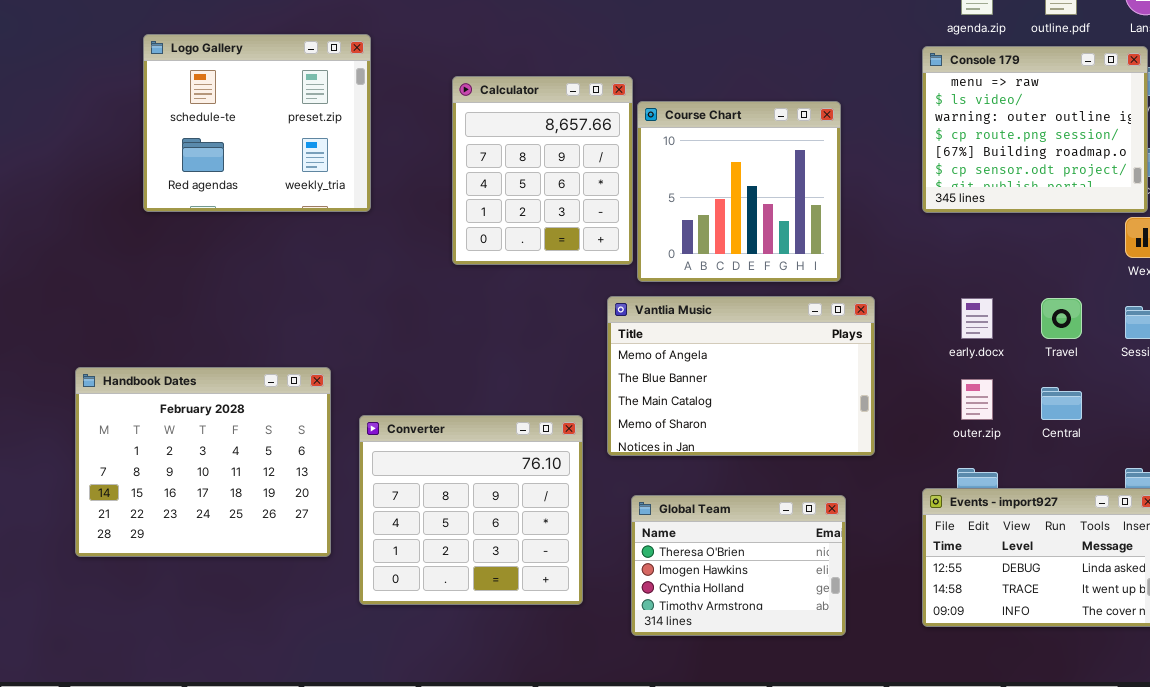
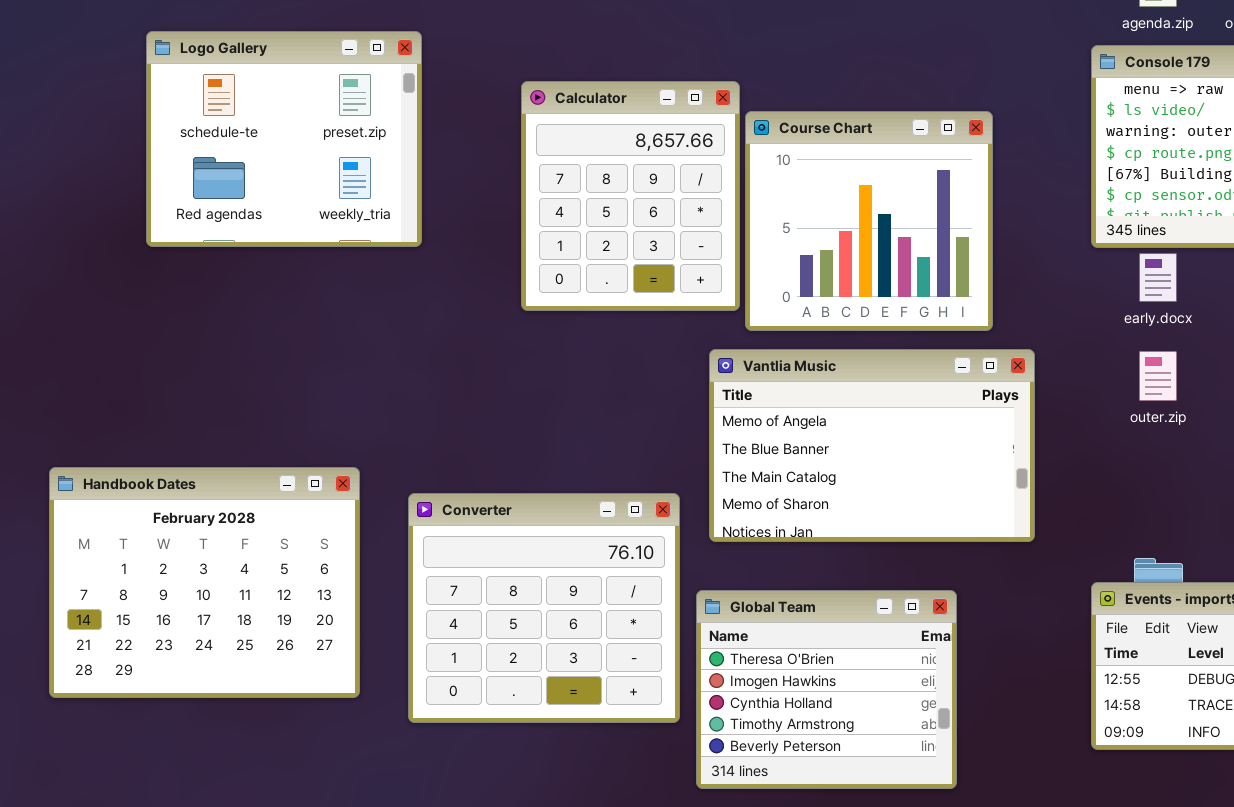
early.docx: [961,298,993,339] -> [1139,253,1177,302], moved
Handbook Dates: [75,367,331,557] -> [49,467,360,698], moved
outer.zip: [961,379,993,420] -> [1139,351,1177,401], moved
Global Team: [631,495,846,636] -> [696,590,957,789], moved, resized

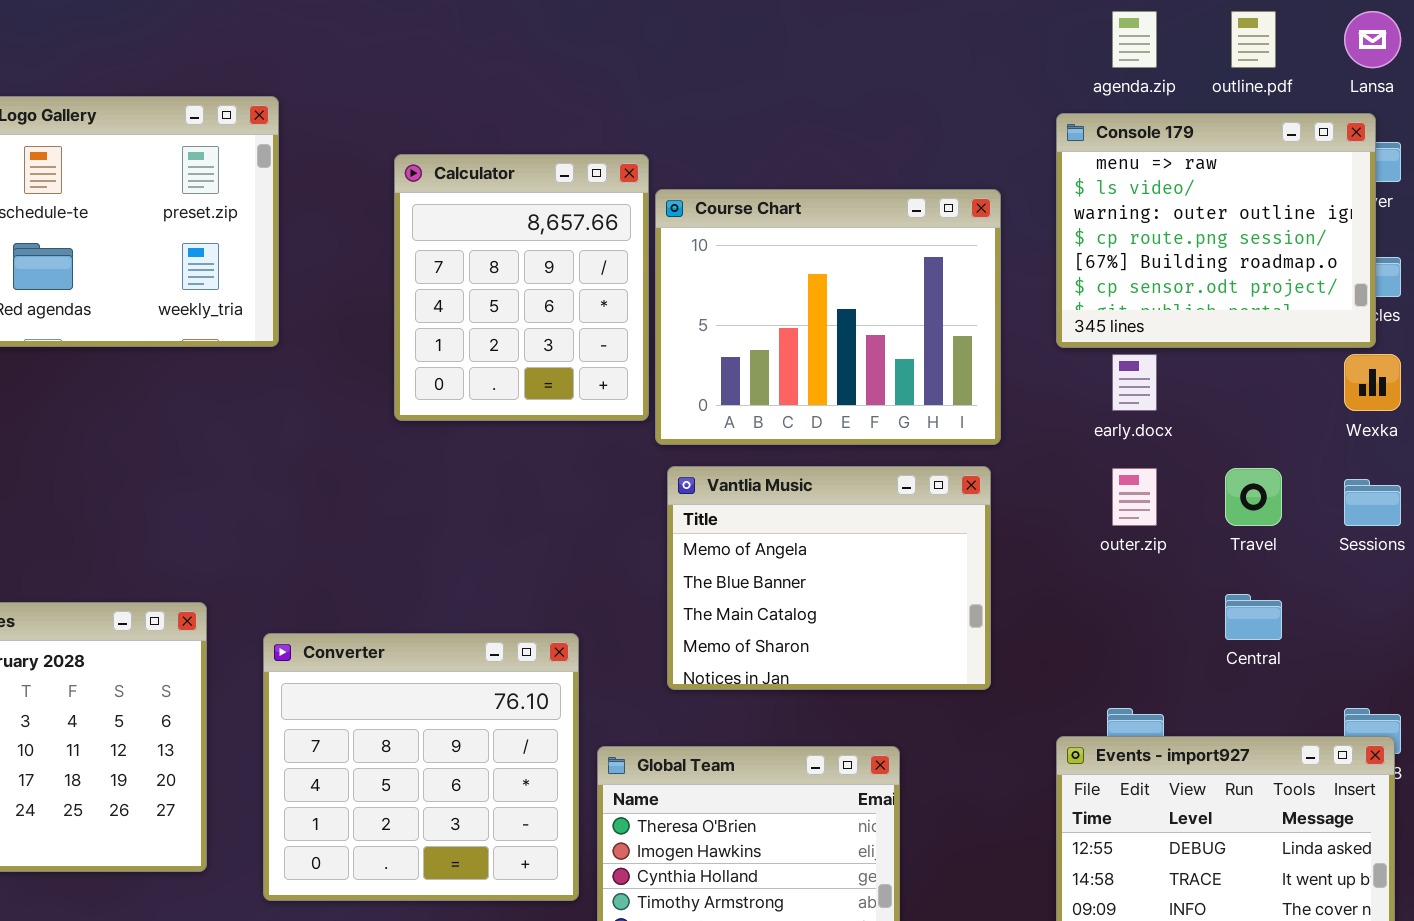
Course Chart: [745,111,993,331] -> [655,189,1001,445], resized
Vantlia Music: [709,349,1035,542] -> [667,466,991,690], resized

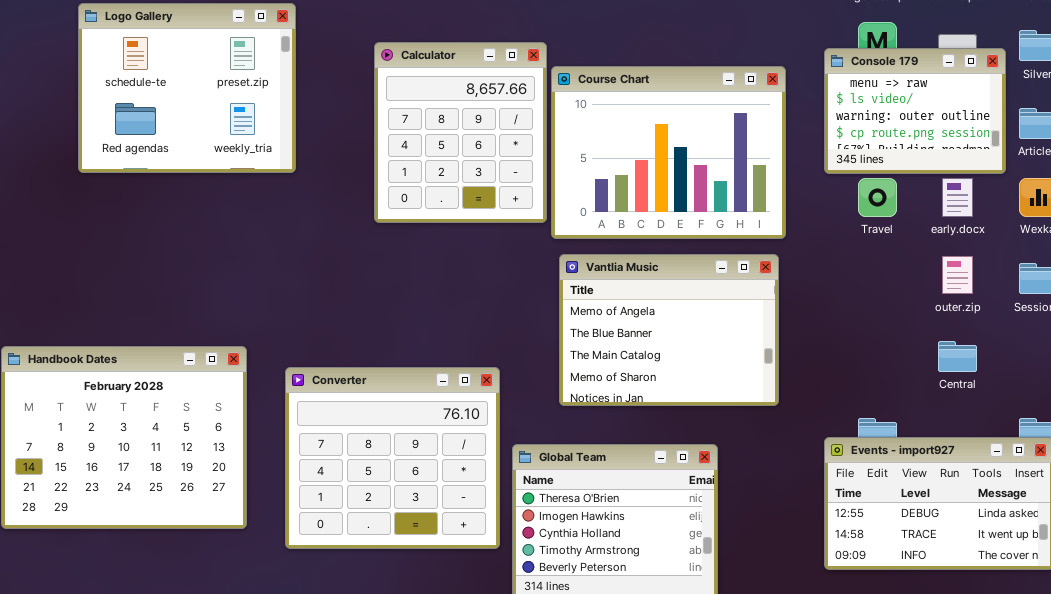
Console 179: [1056,113,1376,348] -> [824,48,1006,174], resized
early.docx: [1112,354,1157,411] -> [942,178,973,217], moved
outer.zip: [1112,468,1157,526] -> [942,256,973,294], moved
Travel: [1225,468,1282,526] -> [858,178,897,217], moved

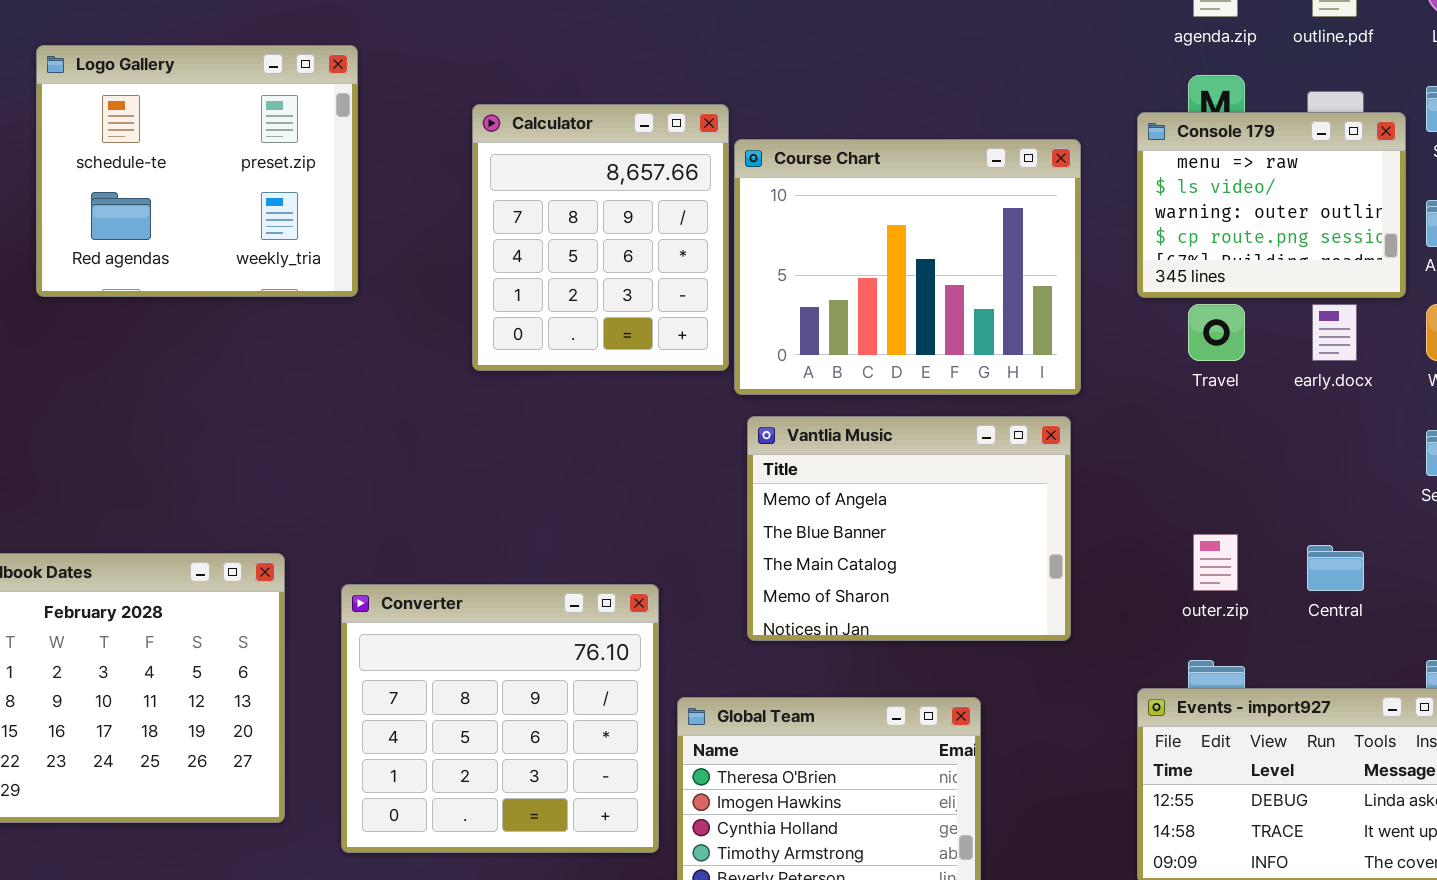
outer.zip: [942,256,973,294] -> [1193,534,1238,591], moved

